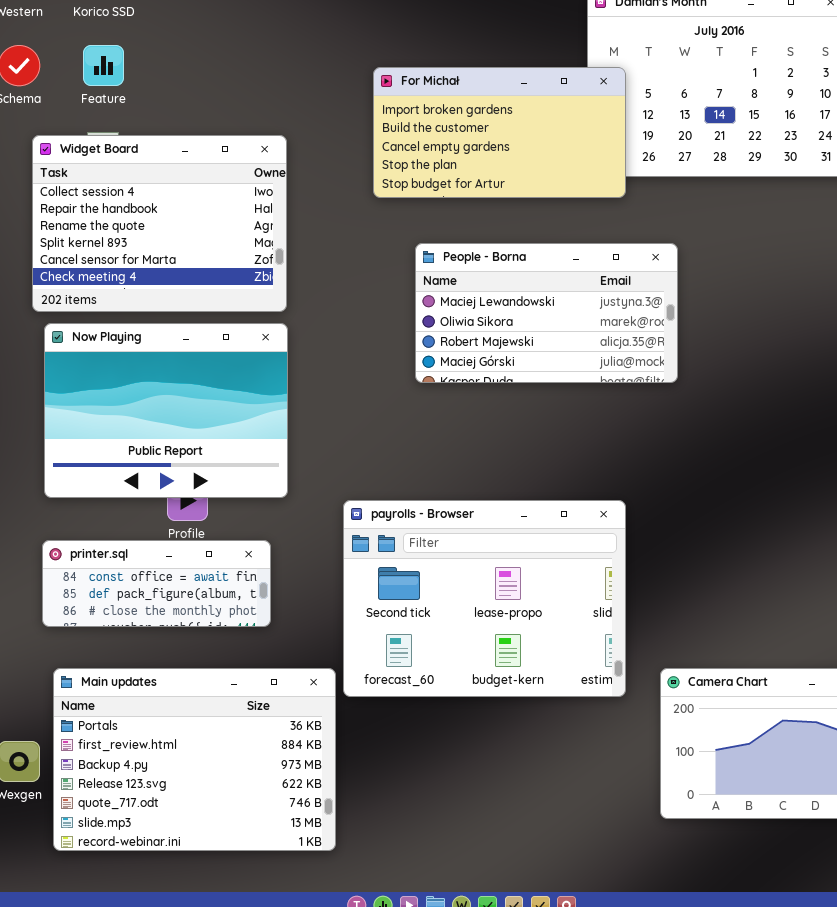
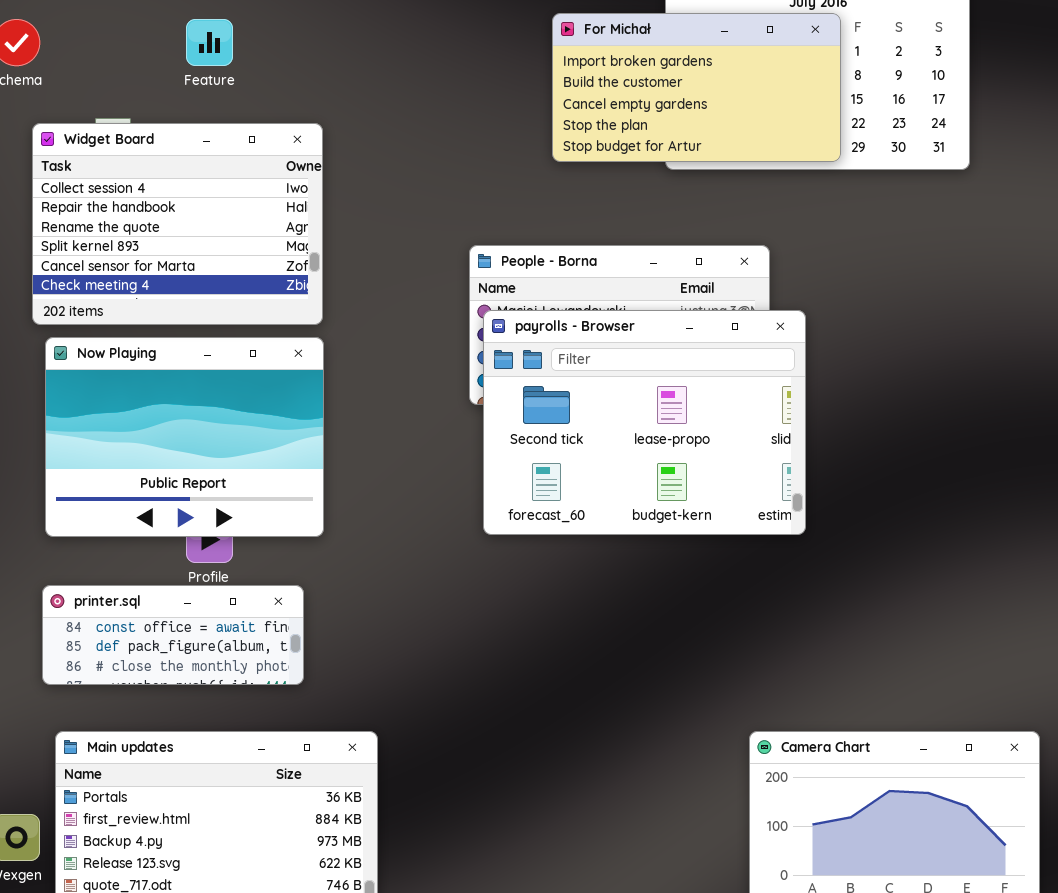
Feature: [83,45,124,86] -> [186,19,233,66], moved
For Michał: [373,67,626,198] -> [552,13,841,162], moved
payrolls - Browser: [343,500,626,697] -> [483,310,806,535], moved

